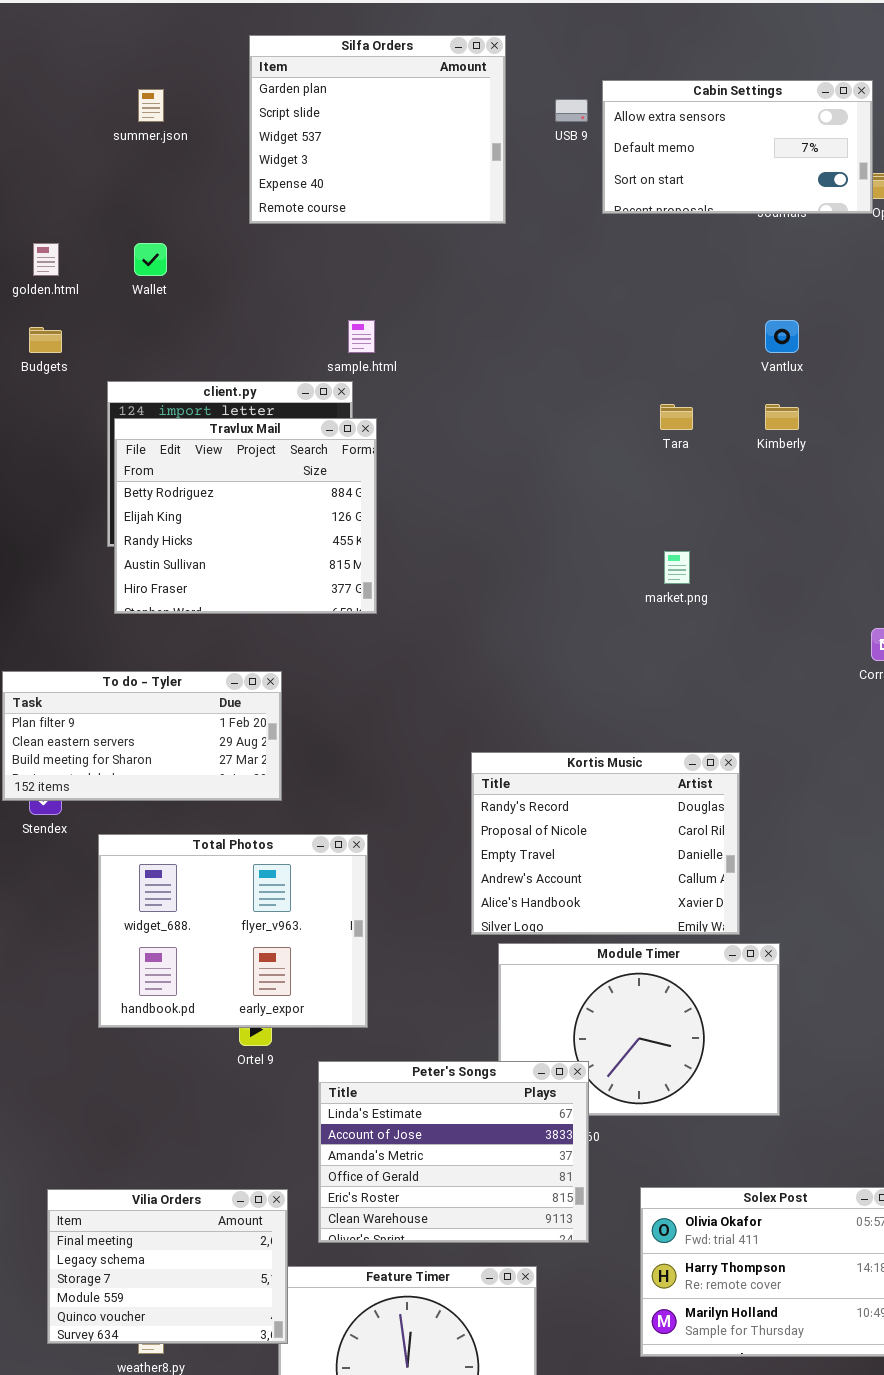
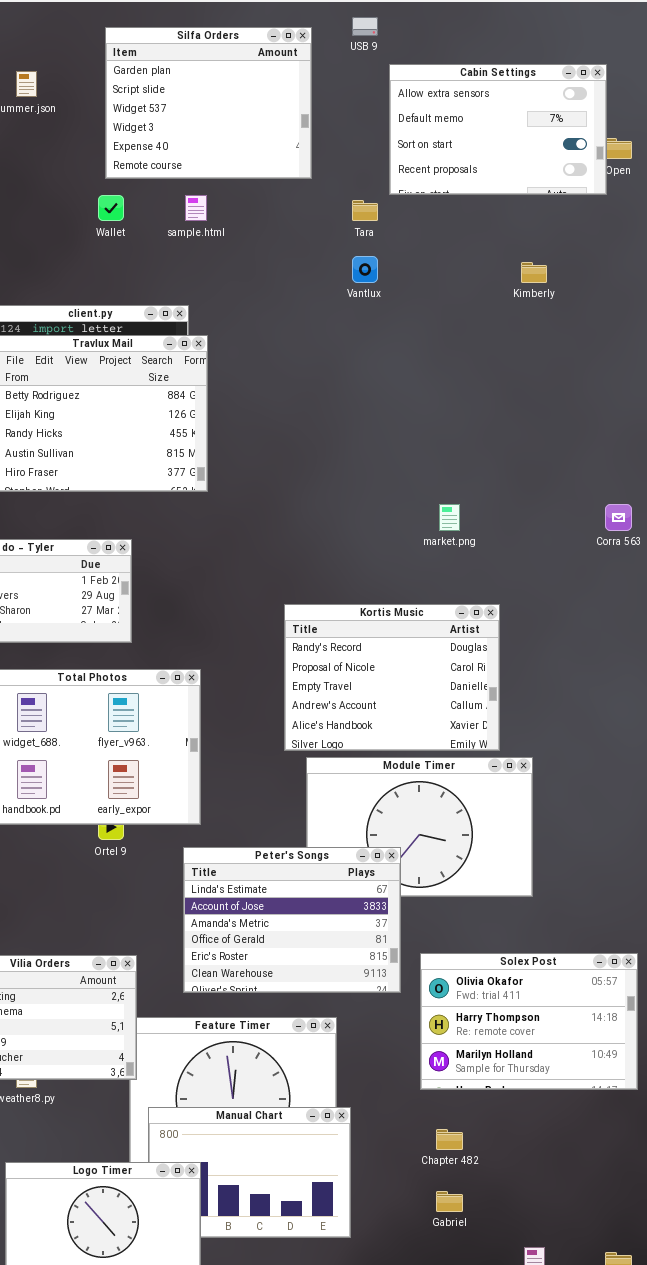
Cabin Settings: [602,80,873,214] -> [389,64,607,195], resized
USB 9: [555,99,588,122] -> [352,17,378,36], moved
Wallet: [134,243,167,276] -> [98,195,124,221], moved
sample.html: [348,320,375,353] -> [185,195,207,221], moved
Vantlux: [765,320,799,353] -> [352,256,378,283], moved
Tara: [660,404,693,430] -> [352,200,378,221], moved
Kimberly: [765,404,799,430] -> [521,262,547,283], moved
market.png: [664,551,690,584] -> [439,504,460,531], moved
Peter's Songs: [318,1061,589,1243] -> [183,847,401,993], moved

